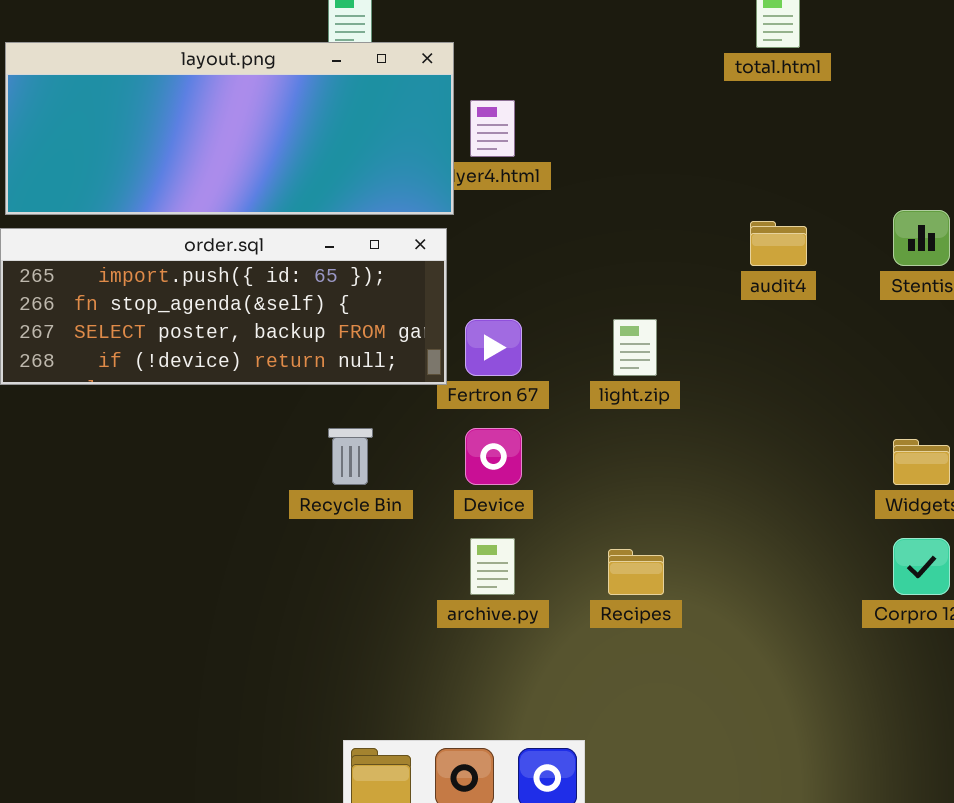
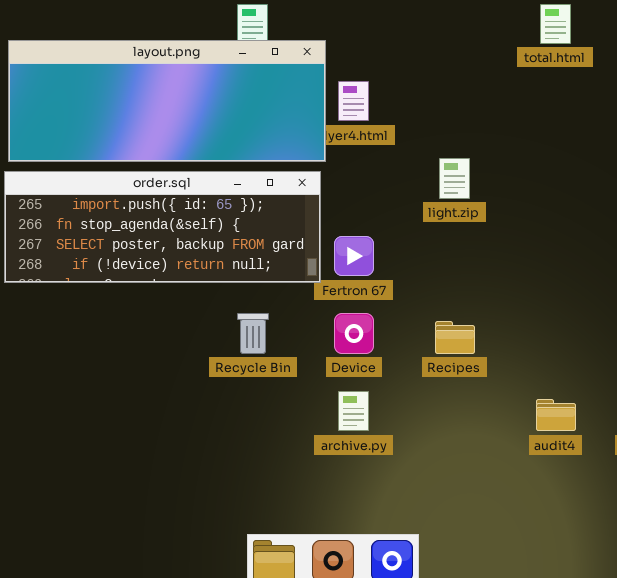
audit4: [750,221,807,266] -> [536,399,576,431], moved
light.zip: [613,319,657,376] -> [439,158,470,199], moved
Recipes: [608,549,664,595] -> [435,321,475,354], moved

